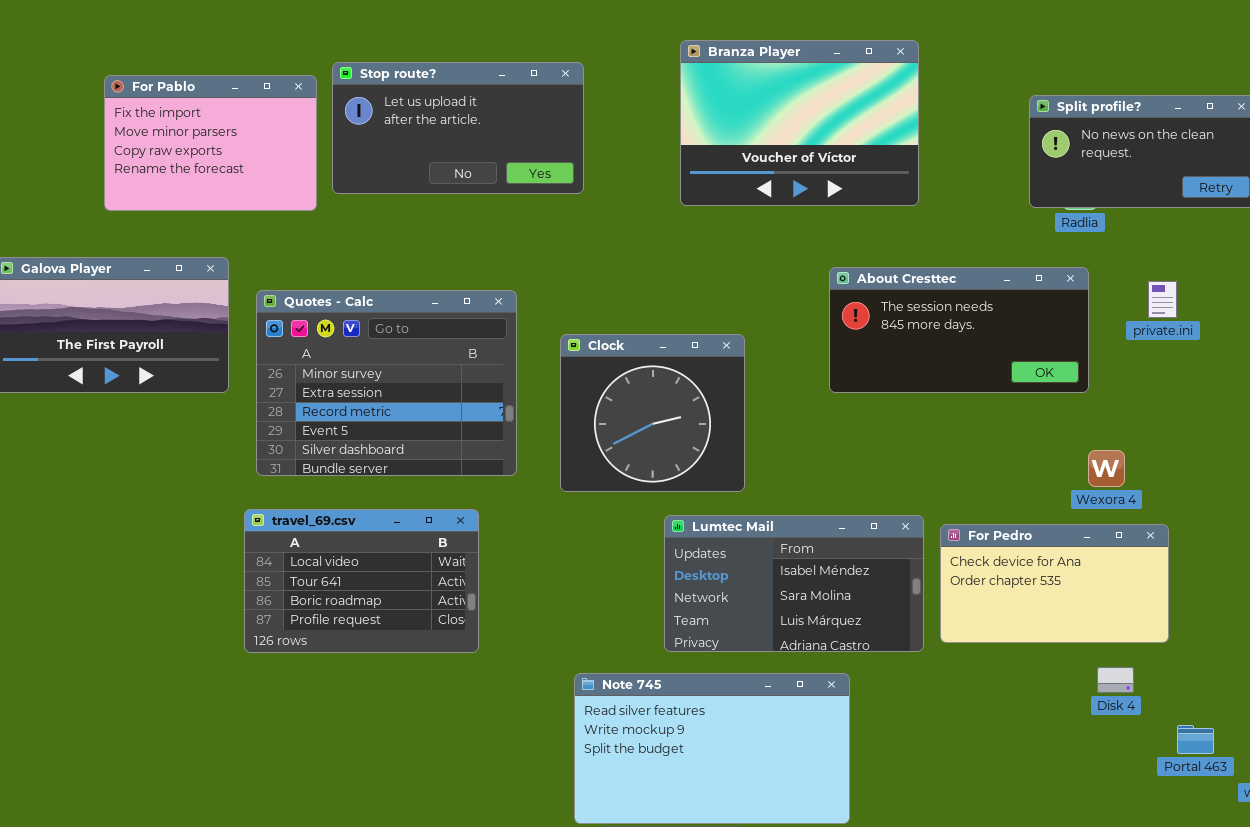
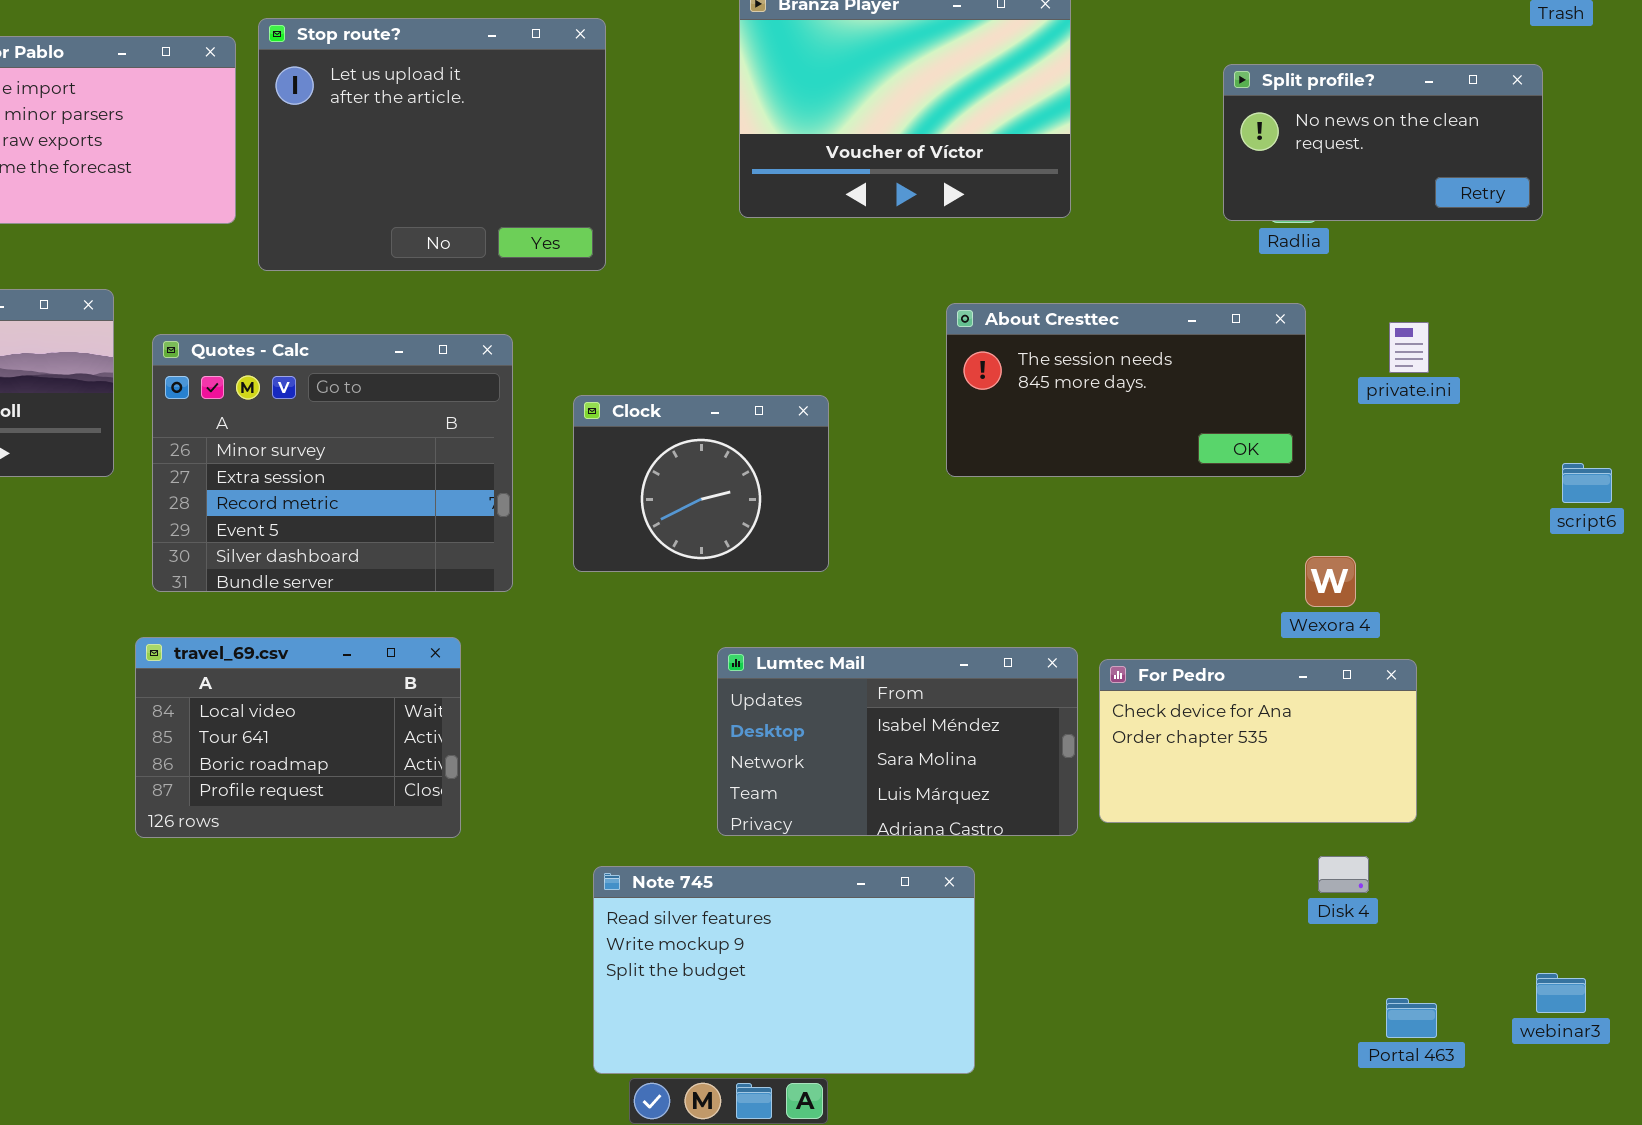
Stop route?: [332,62,584,194] -> [258,18,606,271], resized
Clock: [560,334,745,492] -> [573,395,829,572], resized
Portal 463: [1177,725,1214,754] -> [1386,998,1437,1038], moved

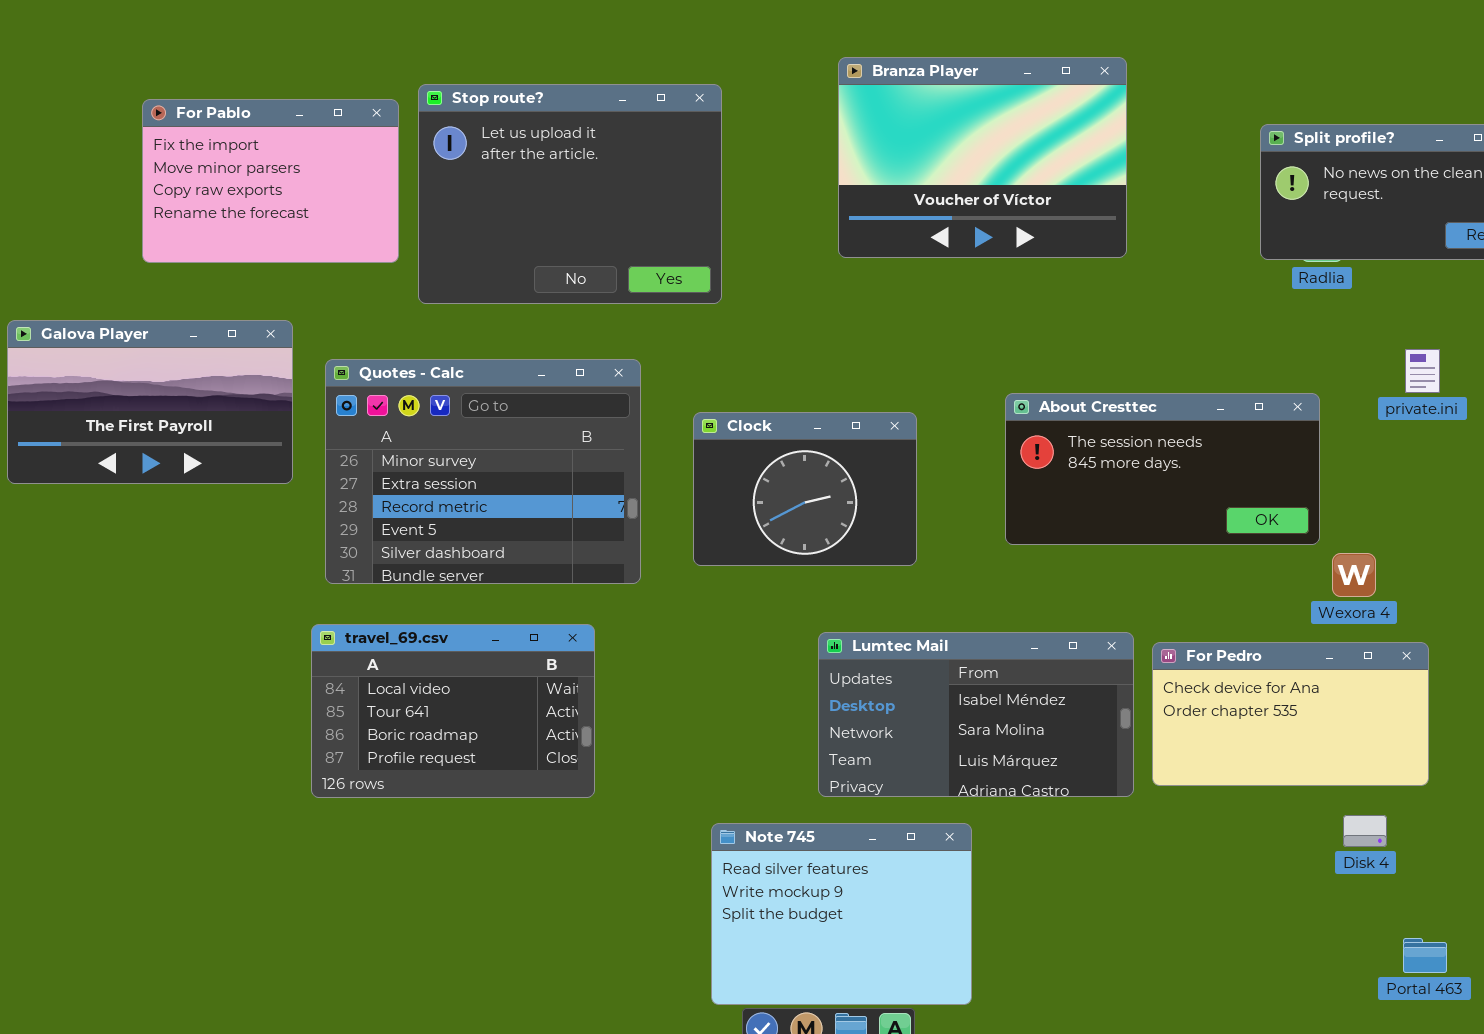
About Cresttec: [946,303,1306,477] -> [1005,393,1320,545], moved
Note 745: [593,866,975,1074] -> [711,823,972,1005], resized

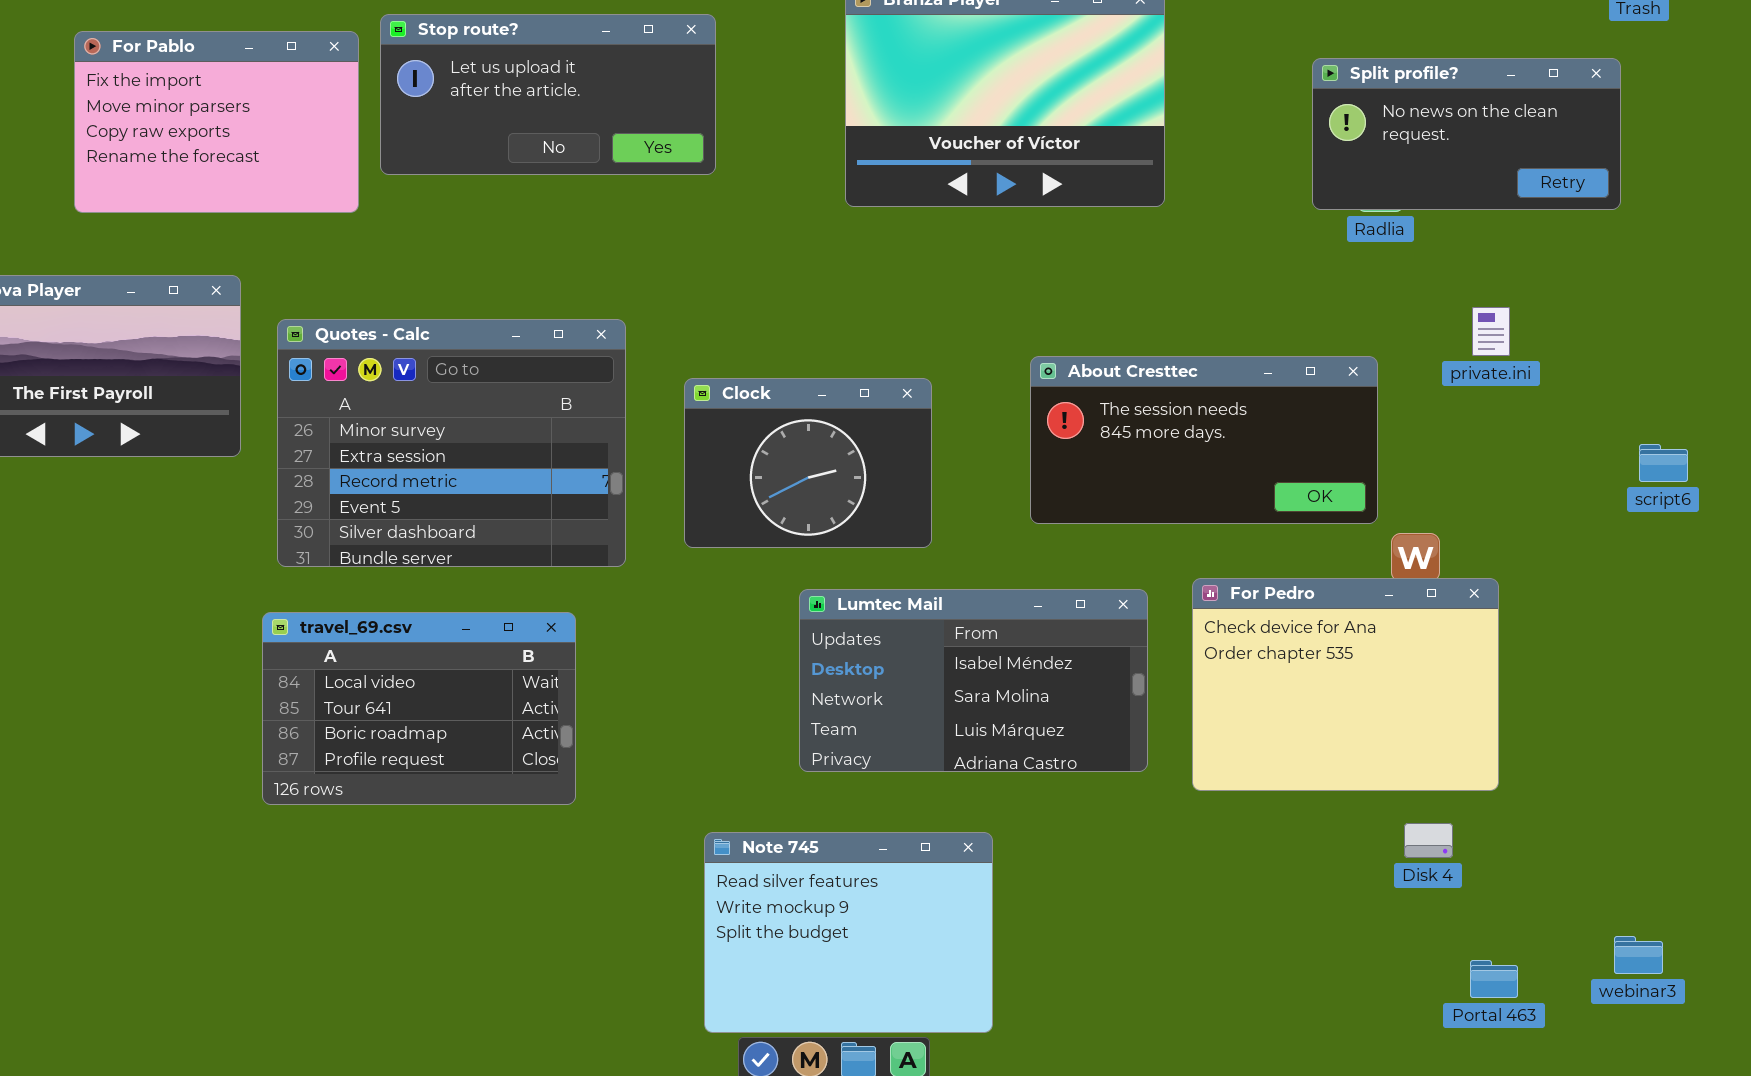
Stop route?: [418,84,722,304] -> [380,14,716,175], resized
Lumtec Mail: [818,632,1134,797] -> [799,589,1148,772], moved
For Pedro: [1152,642,1429,786] -> [1192,578,1499,791], resized

